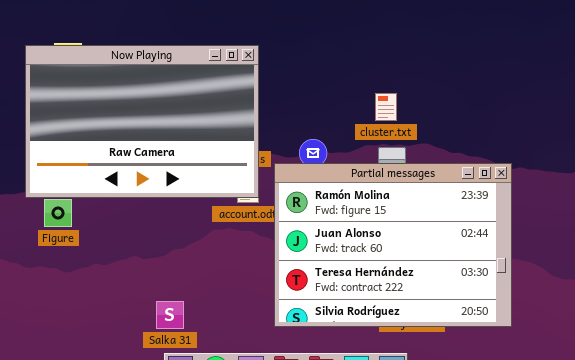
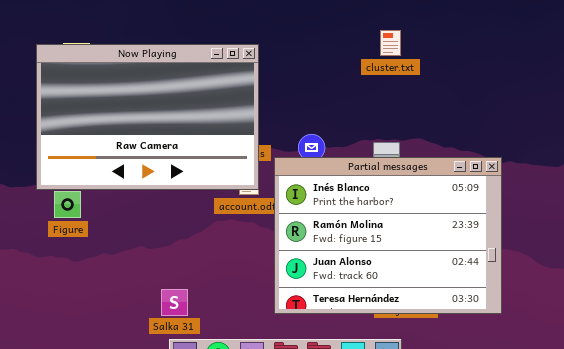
cluster.txt: [375,93,397,121] -> [380,30,401,56], moved
Partial messages: [274,163,512,327] -> [274,157,502,314], scrolled up 1 row

